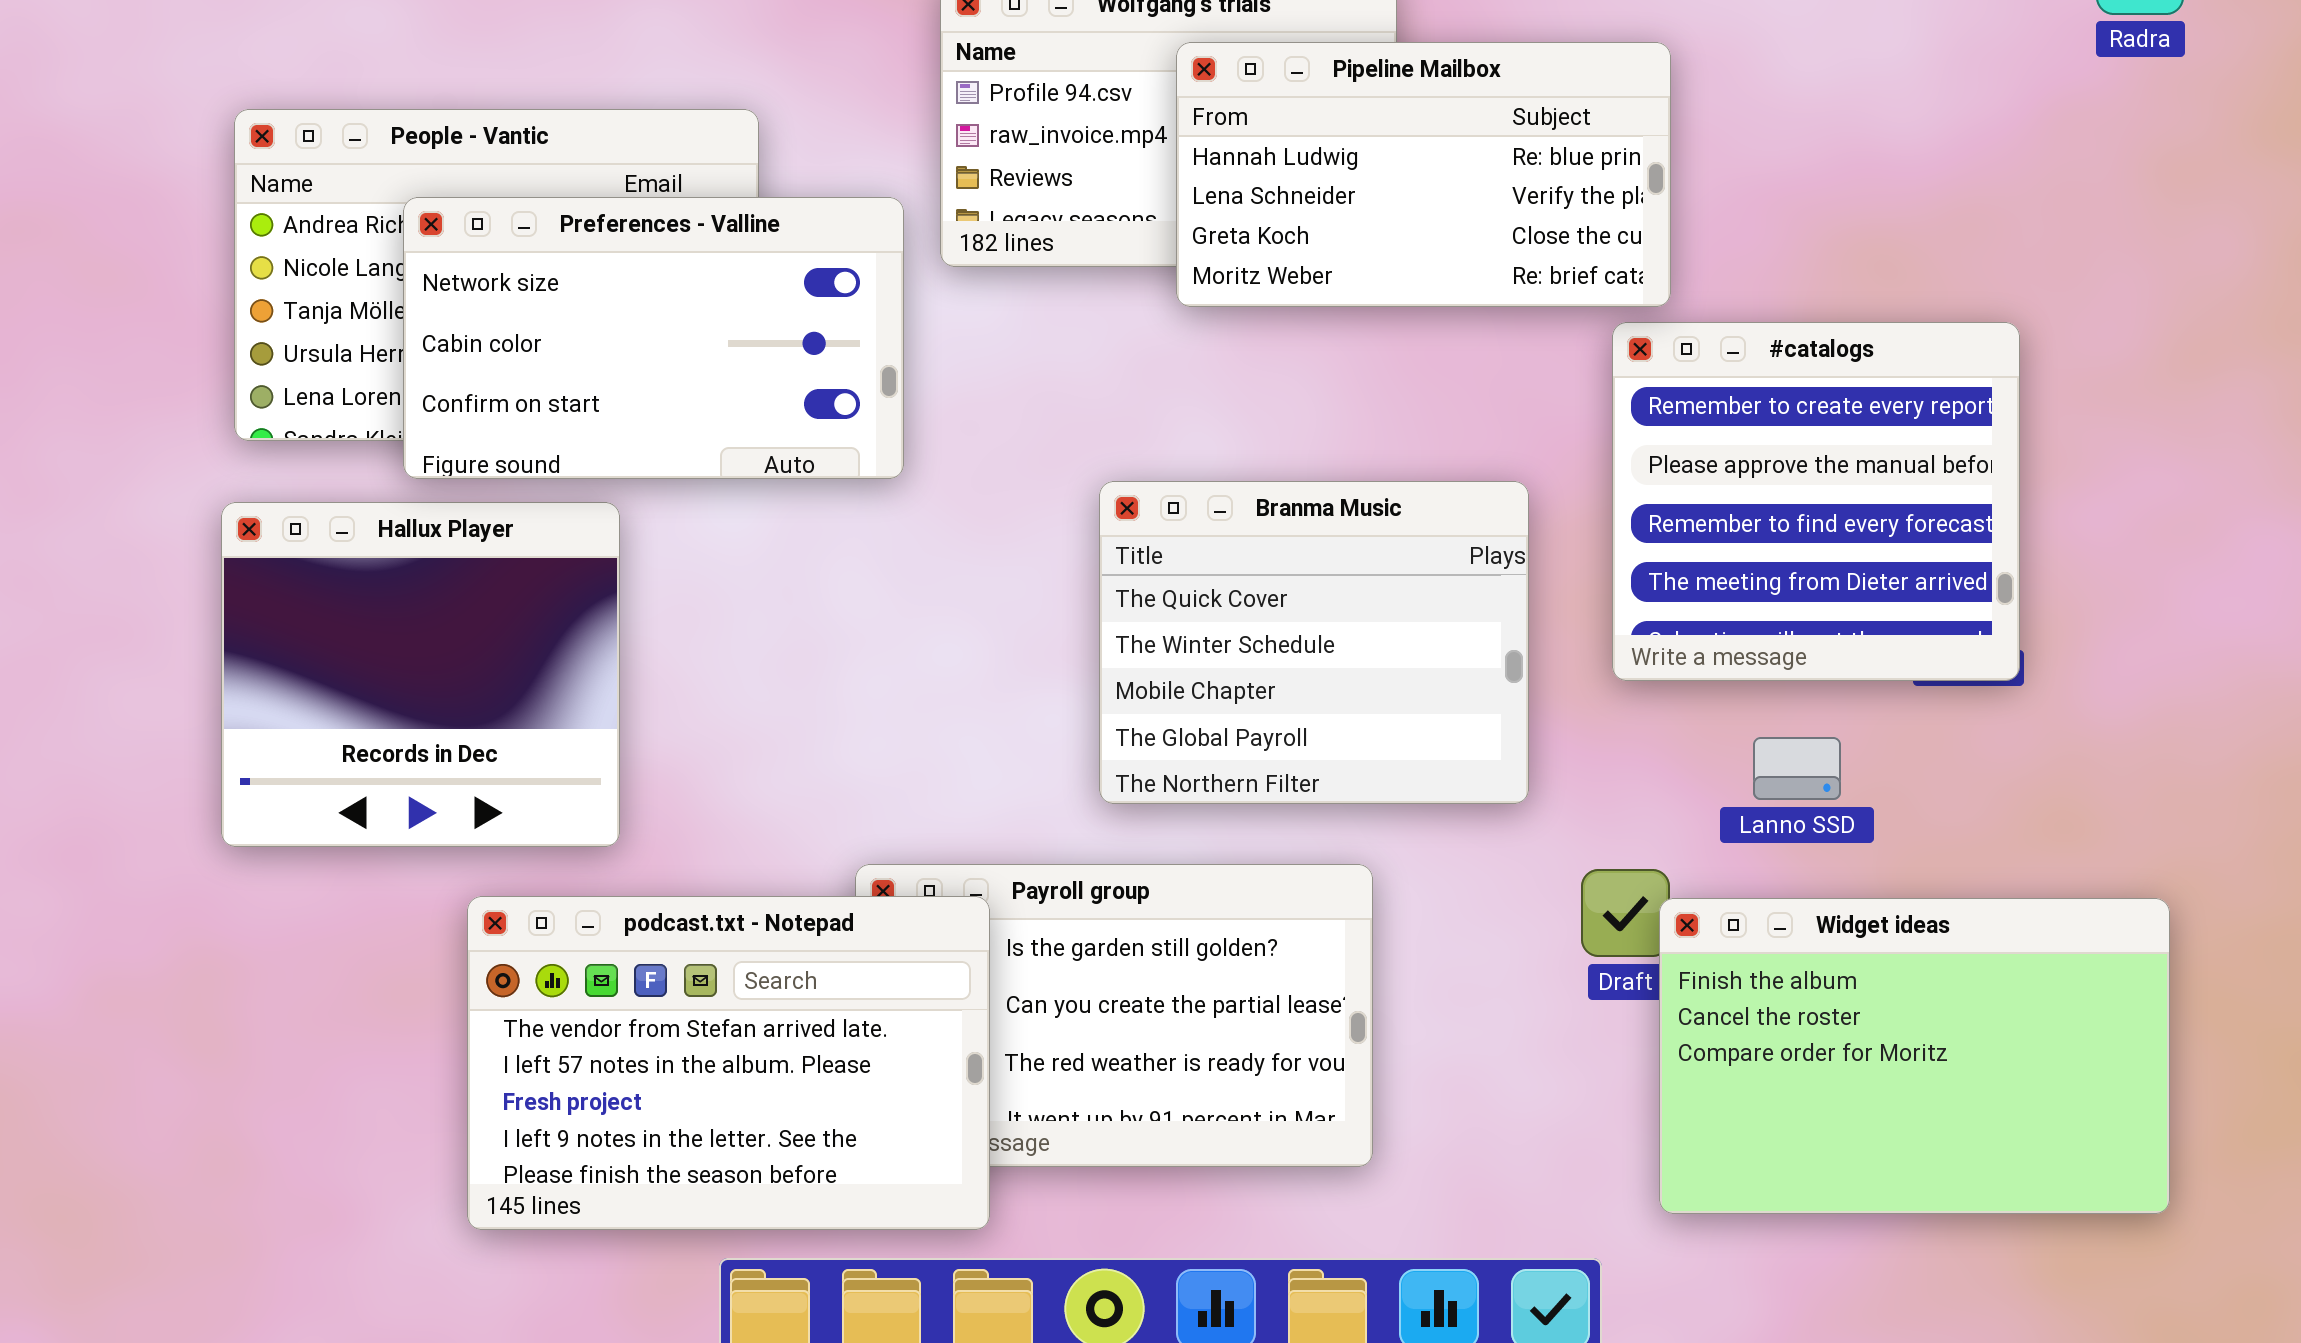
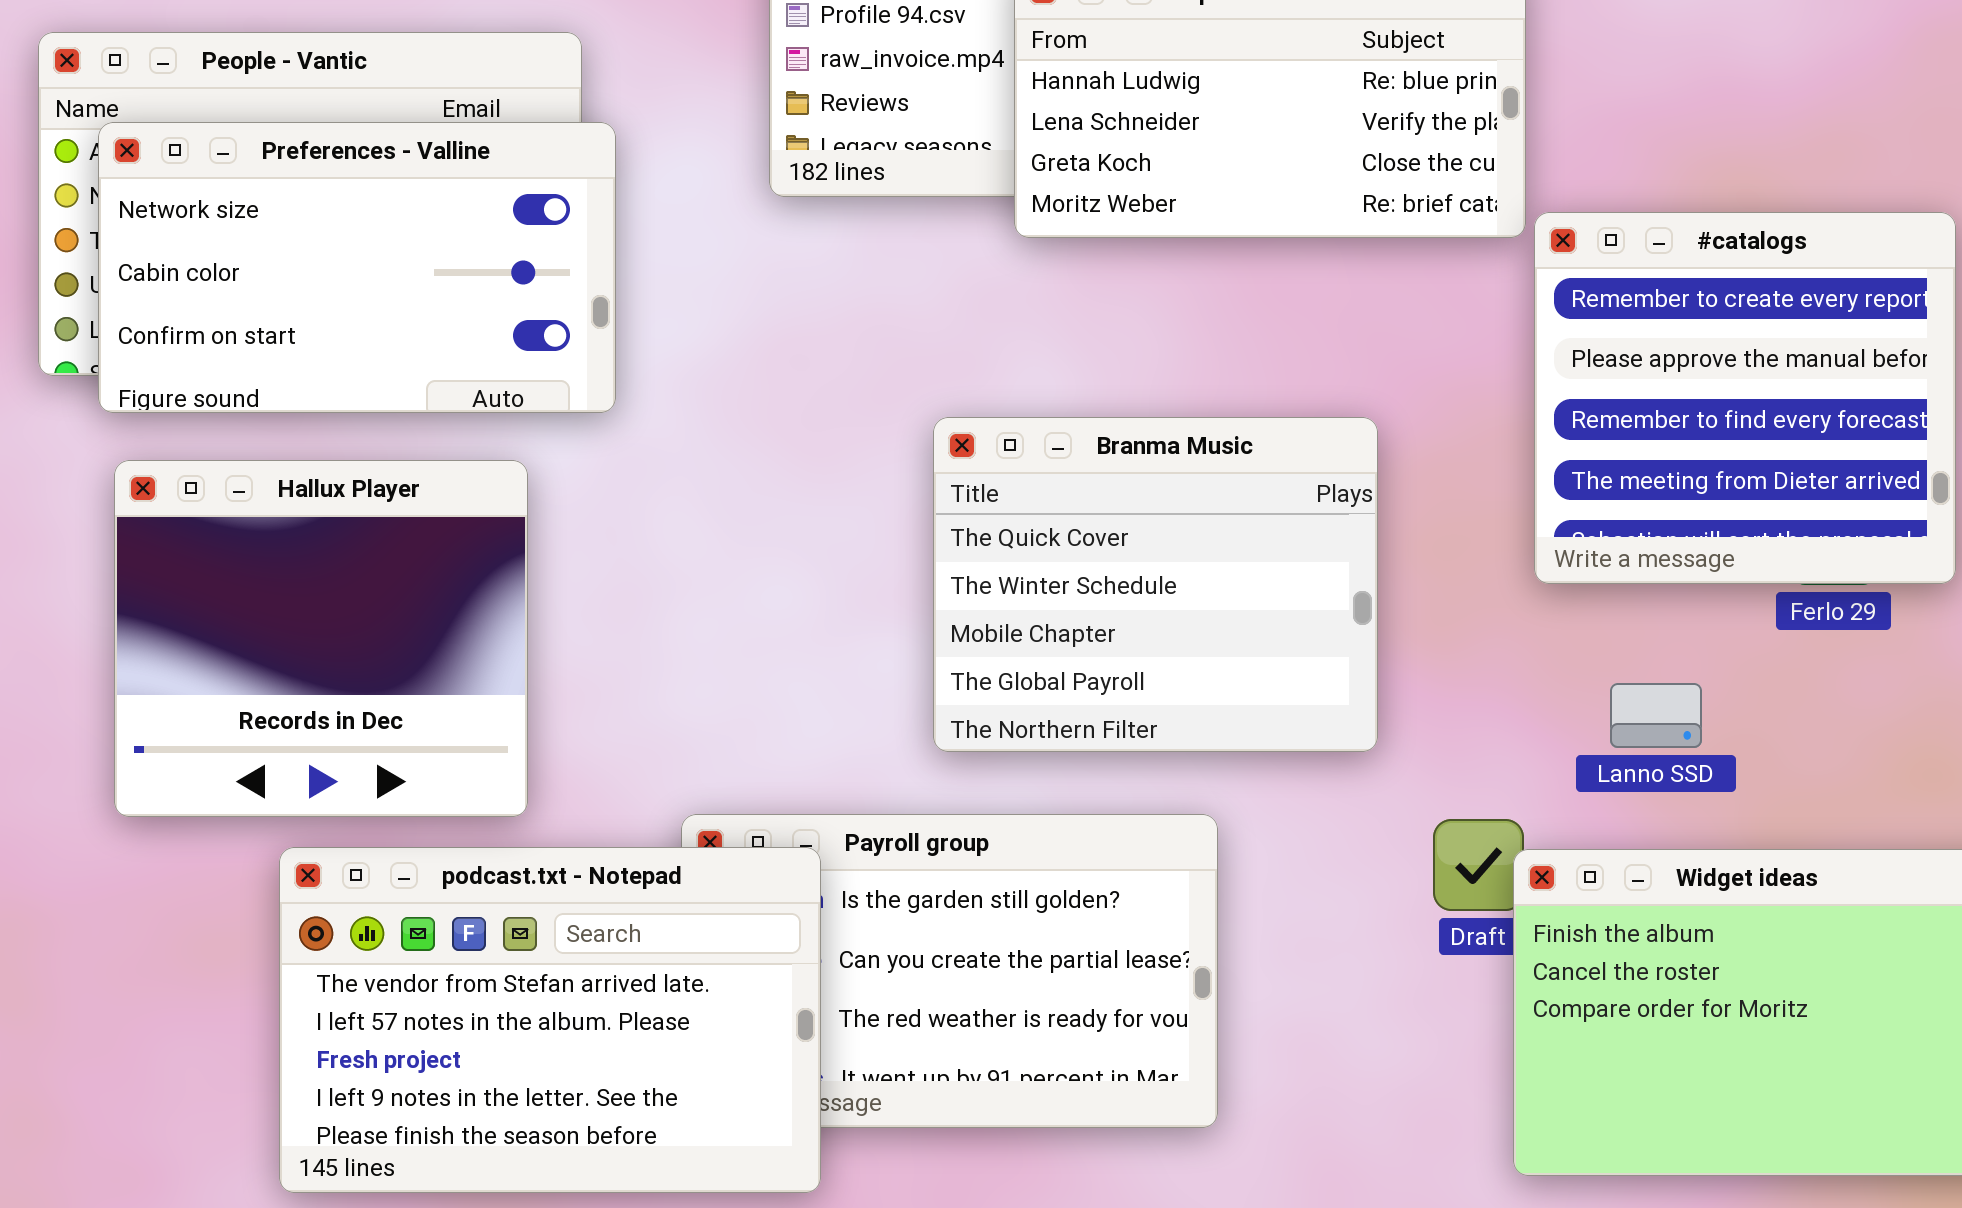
Preferences - Valline: [403,197,904,479] -> [98,122,616,413], moved
#catalogs: [1612,322,2020,681] -> [1534,212,1956,584], moved
Hallux Player: [221,502,620,847] -> [114,460,528,817], moved

